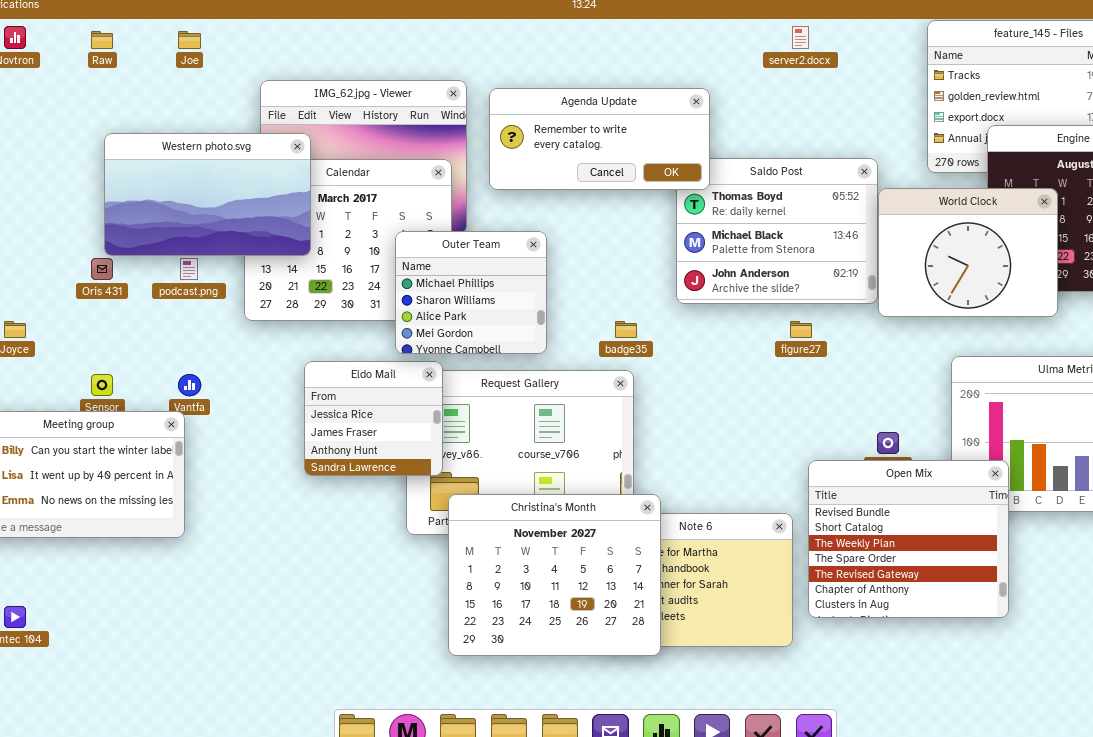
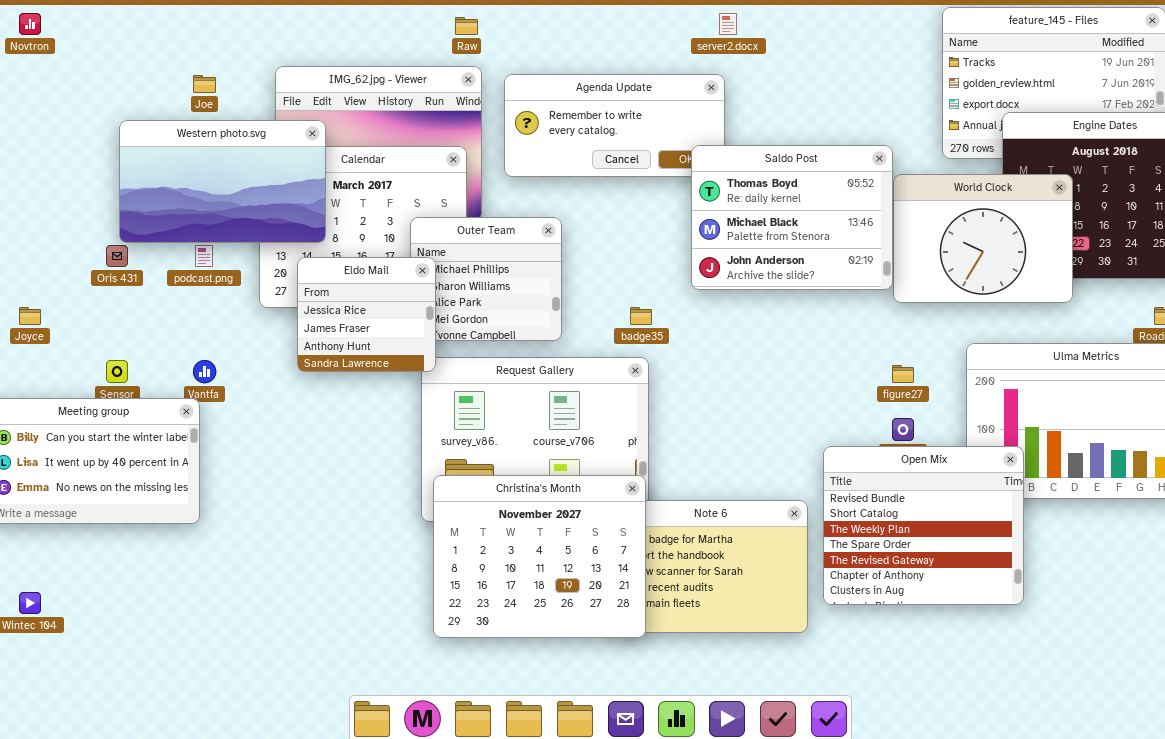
server2.docx: [792,26,809,49] -> [719,13,737,35], moved
Raw: [91,31,113,49] -> [455,17,478,35], moved
Joe: [178,31,201,49] -> [193,75,216,93], moved
Saldo Post: [676,158,878,304] -> [691,145,893,290], raised
figure27: [790,321,812,338] -> [892,365,914,383], moved
Eldo Mail: [304,361,443,476] -> [297,257,436,372], moved
Christina's Month: [448,494,661,656] -> [433,475,646,638], moved

